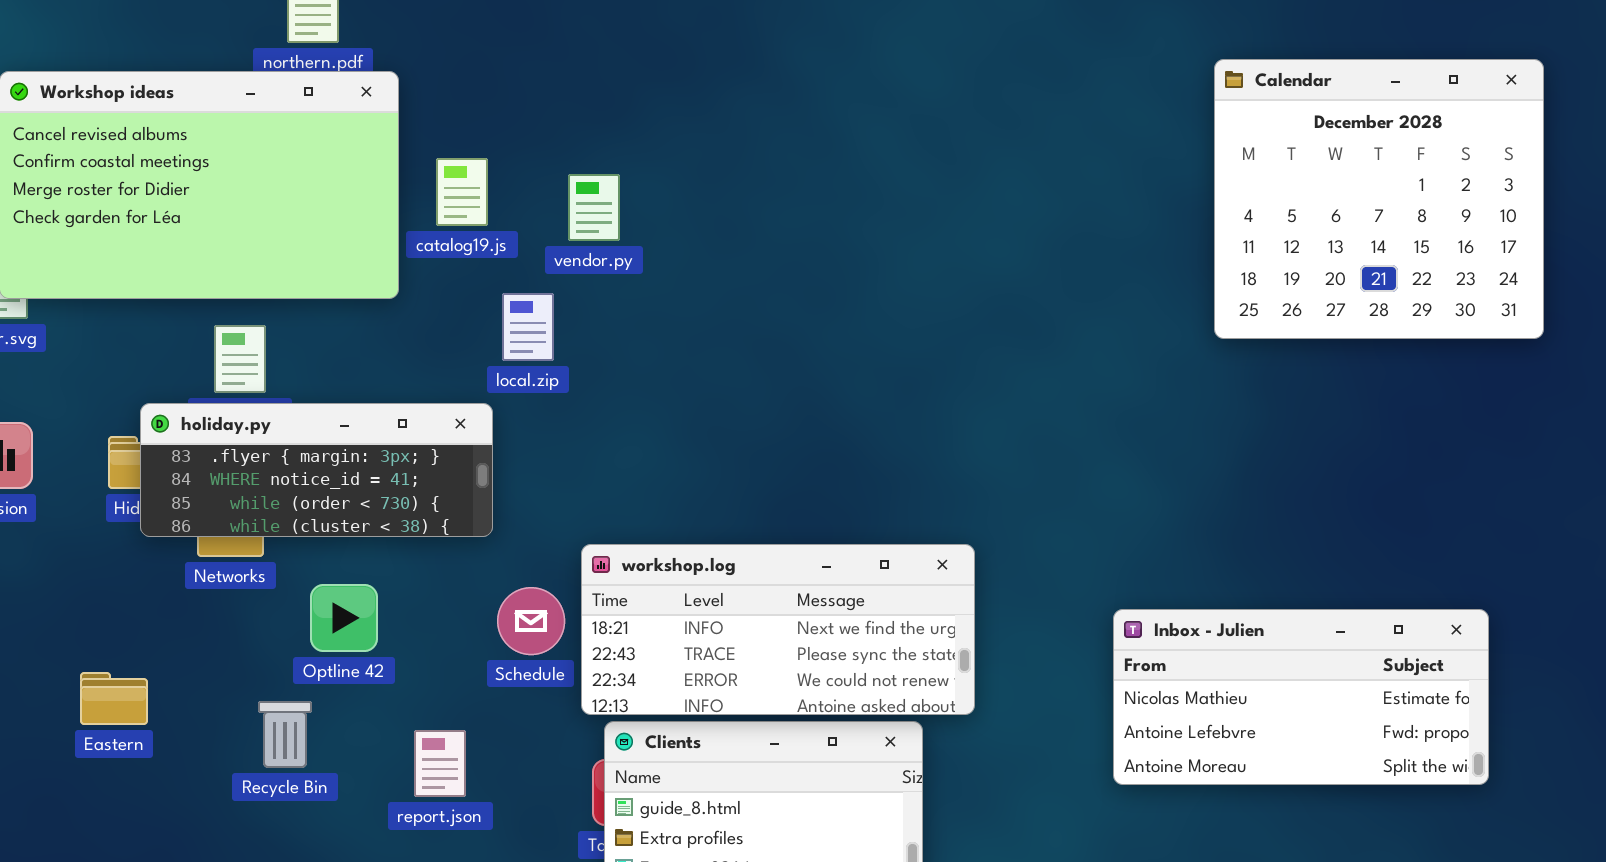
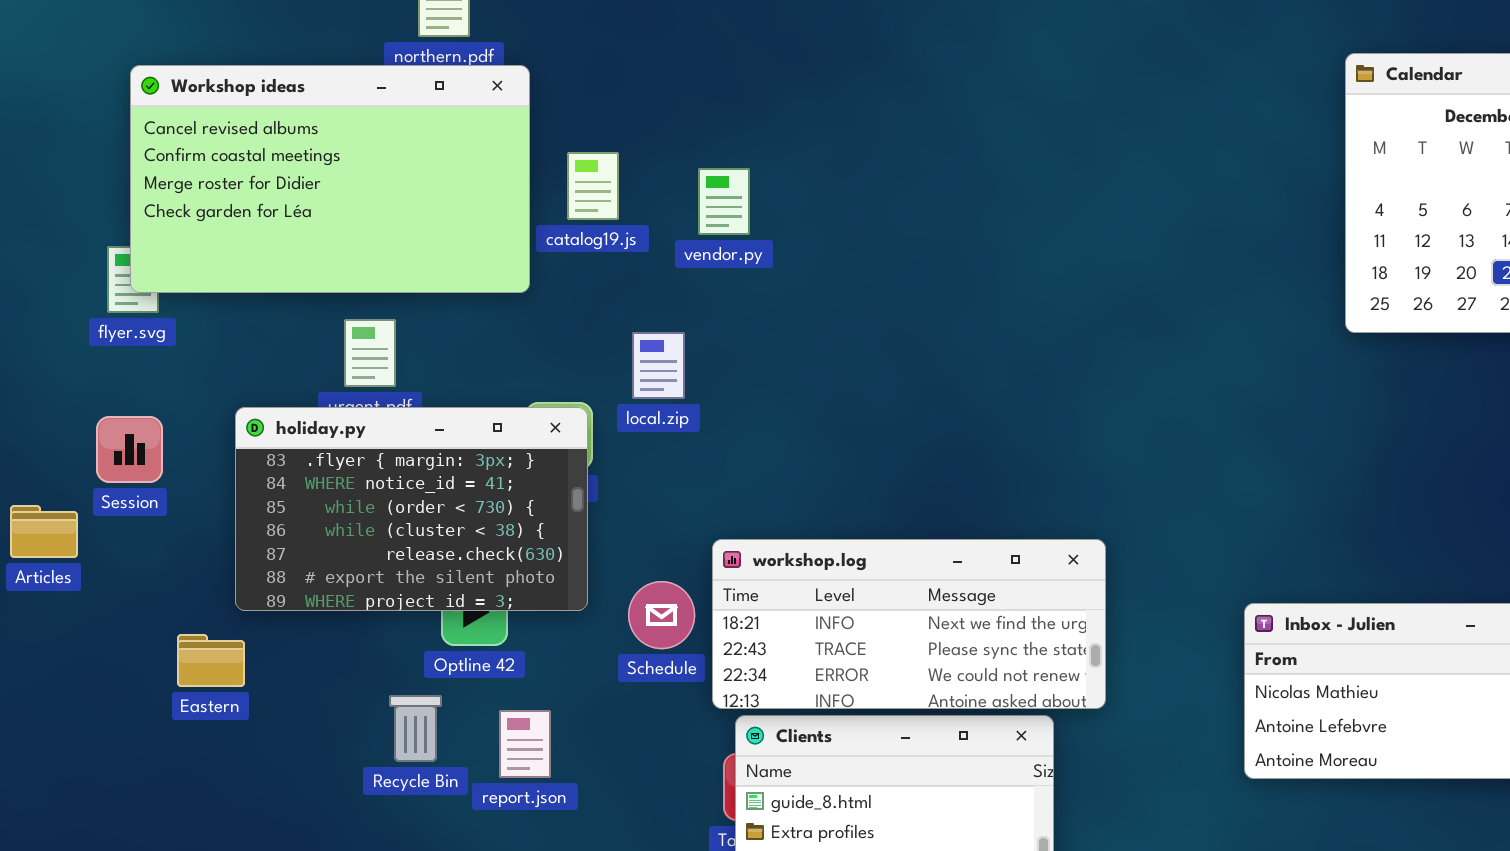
local.zip: [502,293,554,361] -> [632,332,685,399], moved
holiday.py: [140,403,493,537] -> [235,407,588,611], moved, resized
Eastern: [80,672,148,725] -> [177,634,245,687], moved
report.json: [414,730,466,797] -> [499,710,551,778], moved

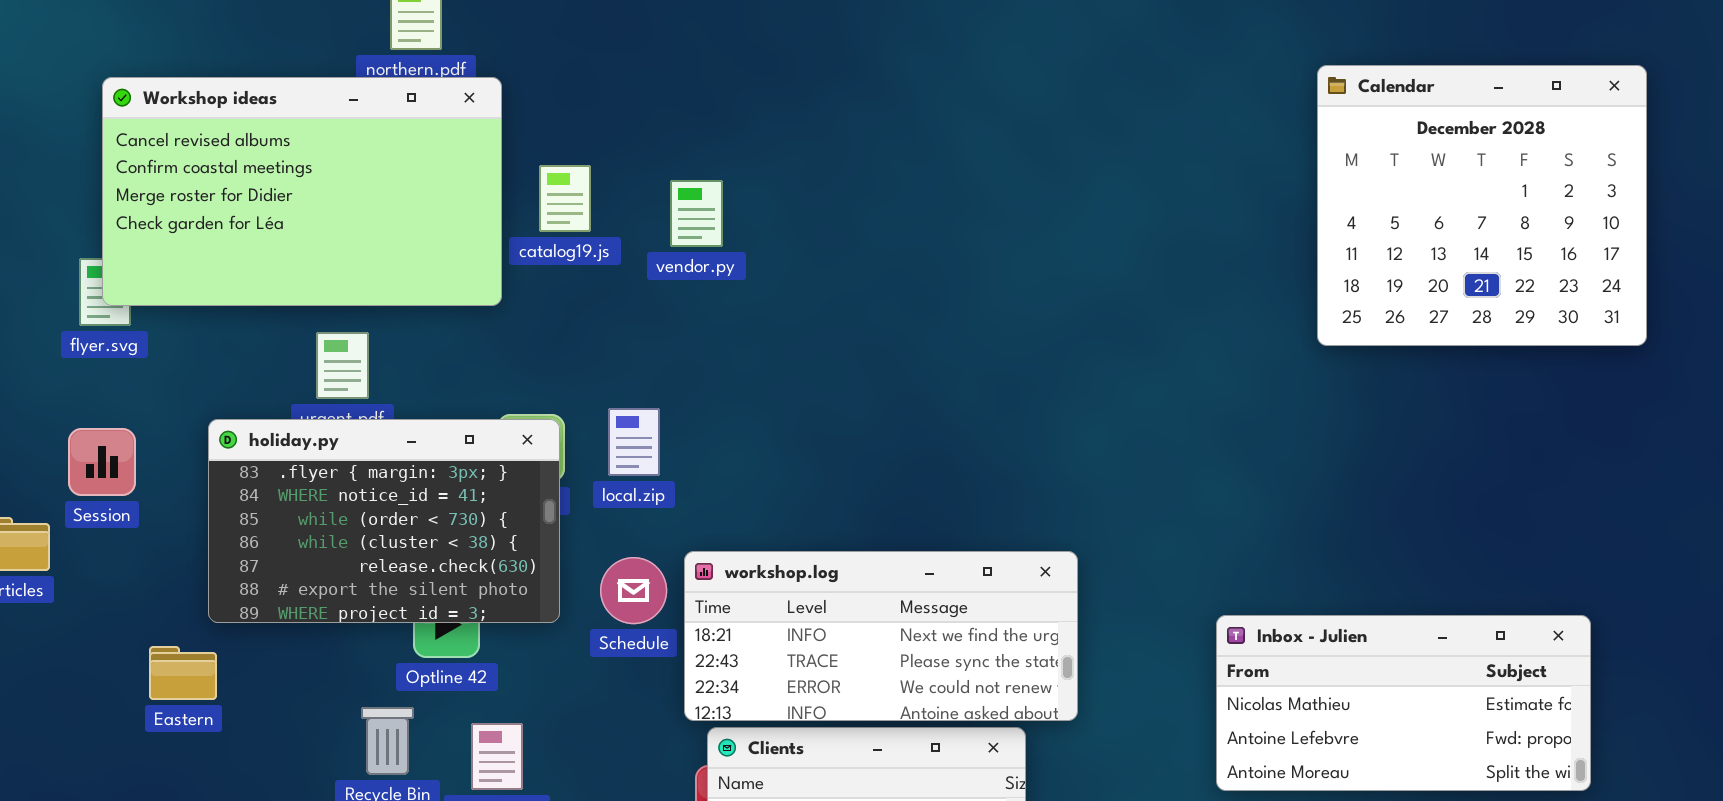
local.zip: [632,332,685,399] -> [608,408,660,476], moved
Schedule: [628,581,695,649] -> [600,557,667,624], moved

